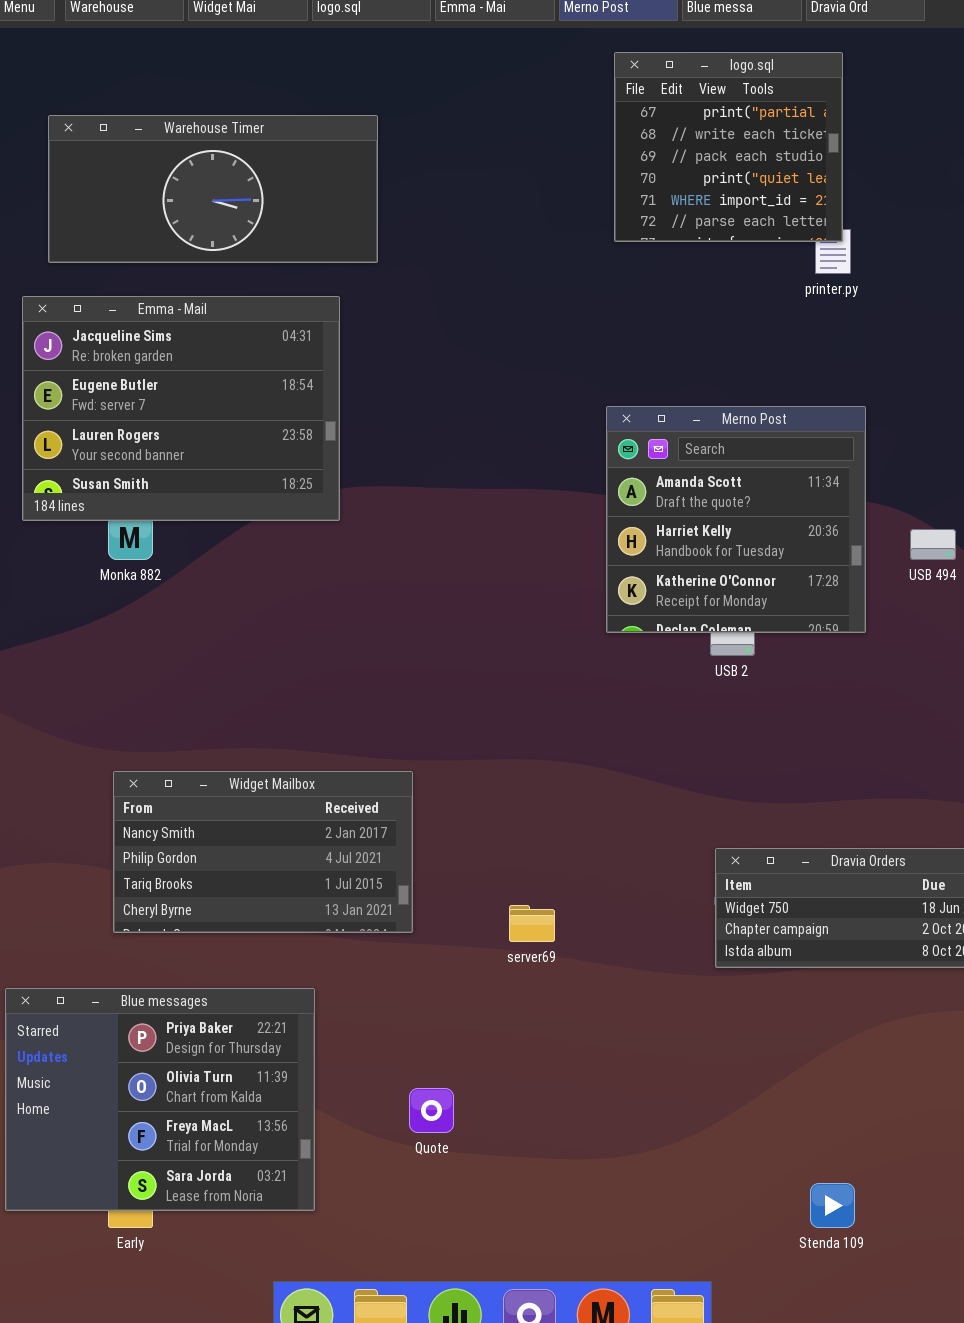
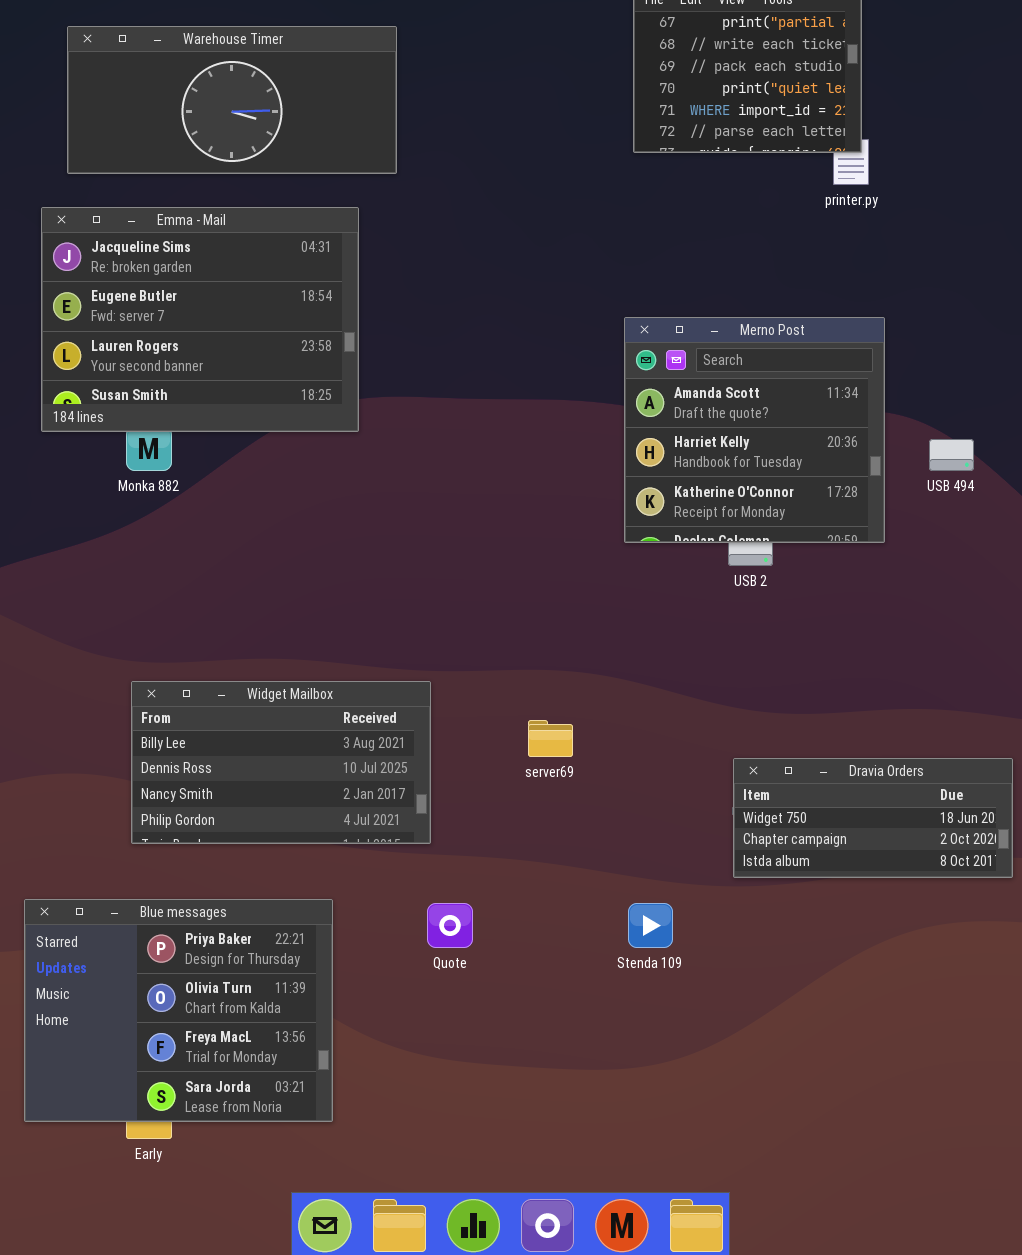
Widget Mailbox: [113,771,413,933] -> [131,681,431,844], scrolled up 2 rows
server69: [509,905,555,942] -> [528,720,573,757], moved
Quote: [409,1088,454,1133] -> [427,903,473,948], moved
Stenda 109: [810,1183,855,1228] -> [628,903,673,948], moved

